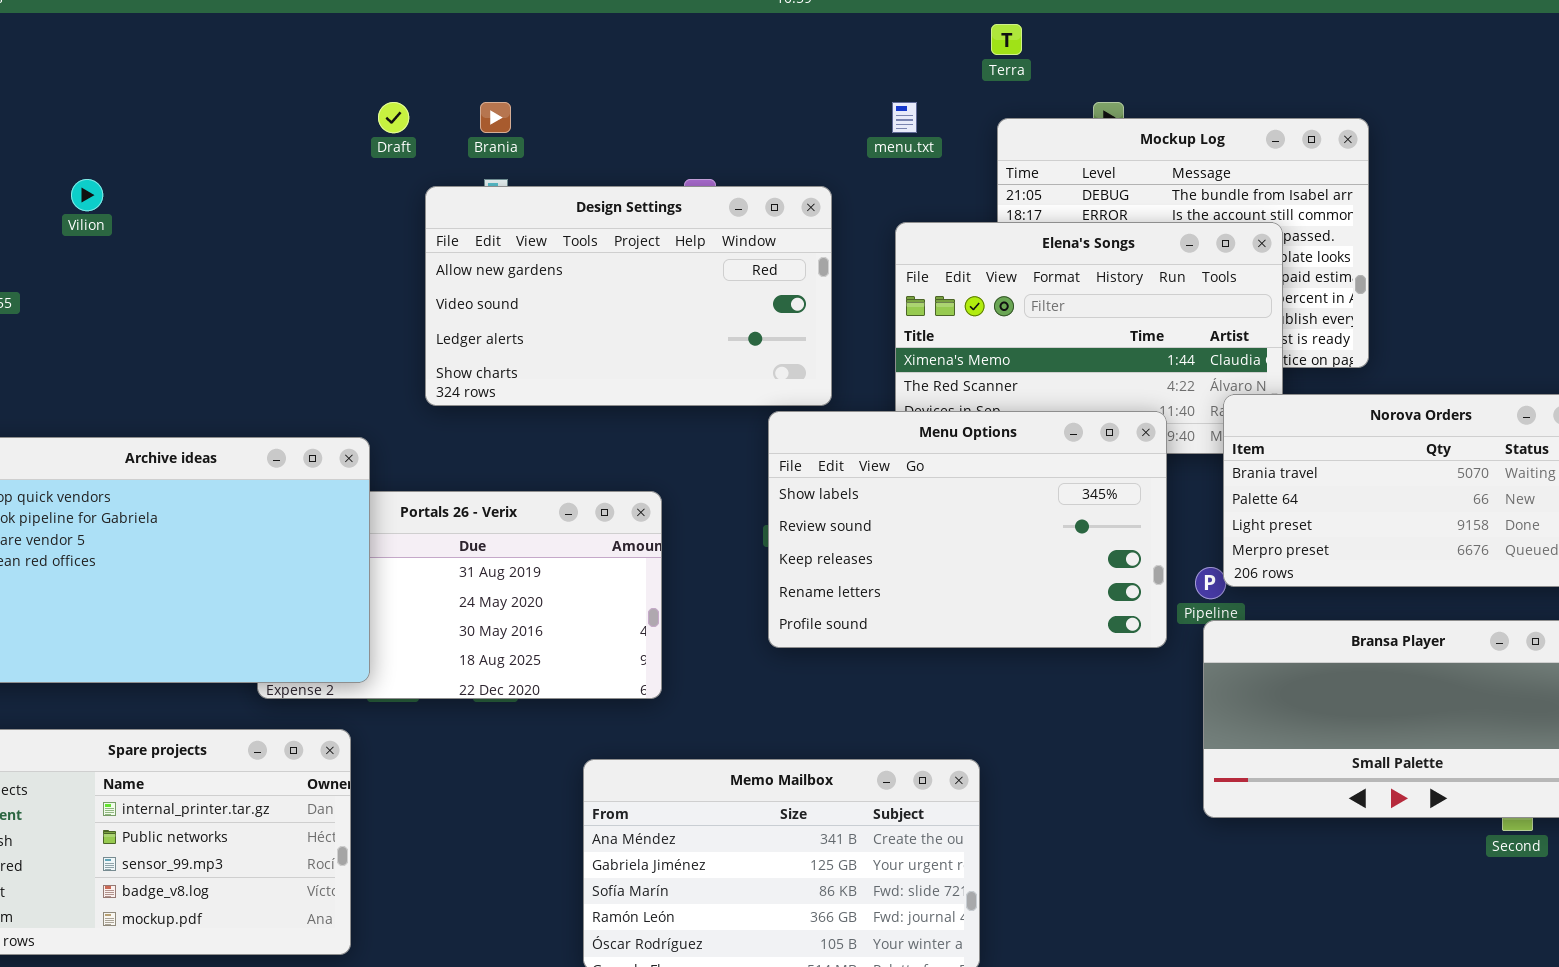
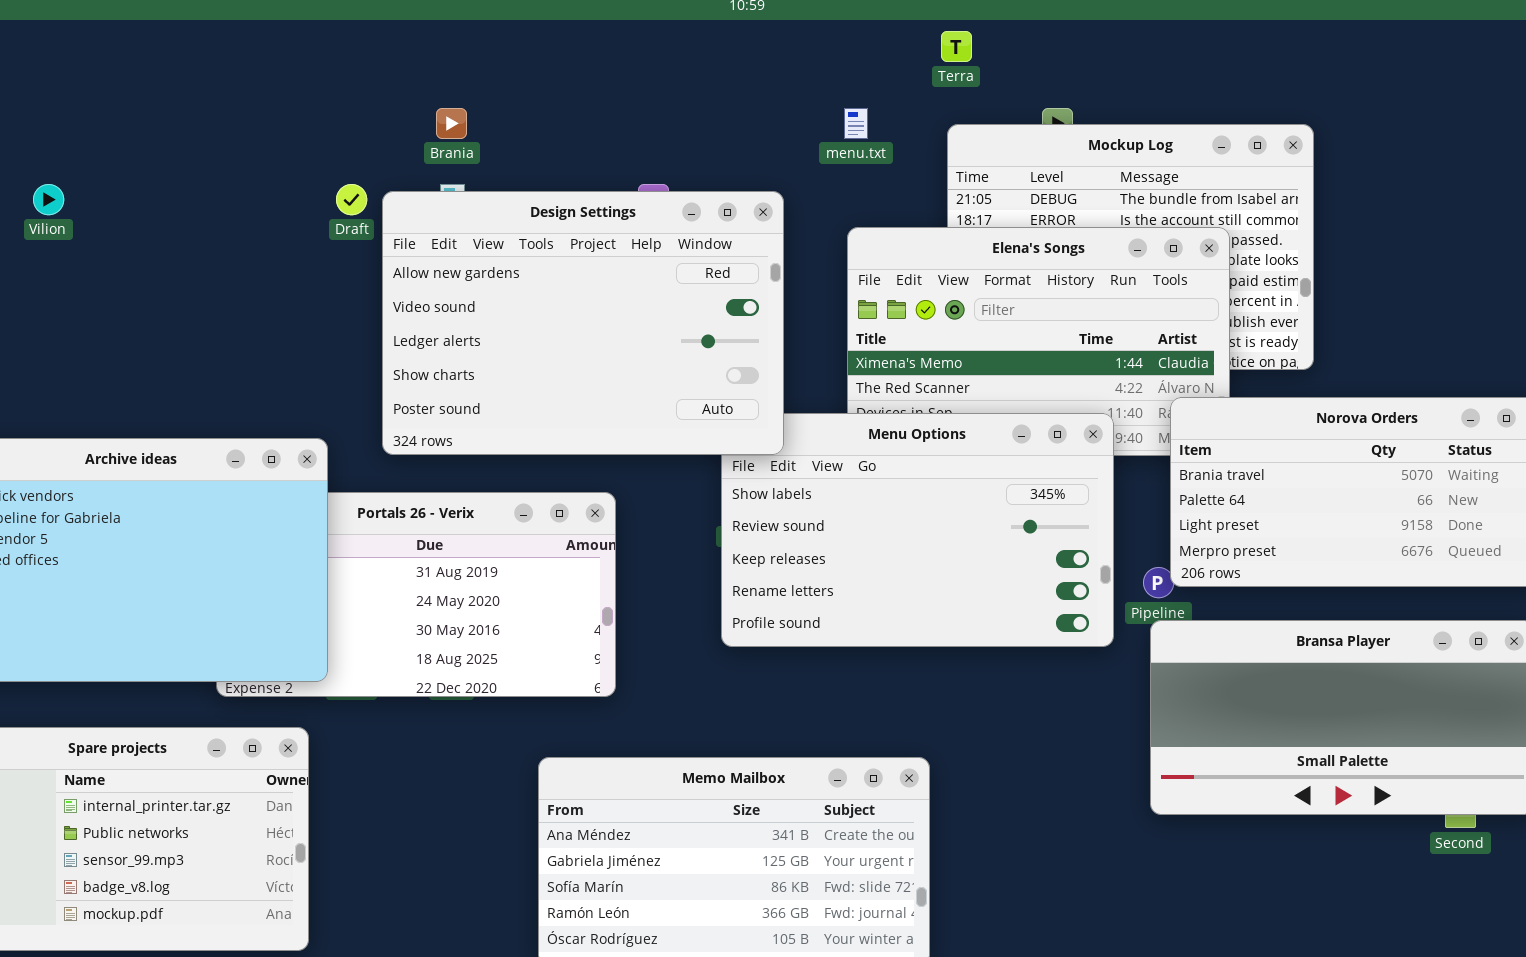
Draft: [378,102,409,133] -> [336,184,367,215], moved
Design Settings: [425,186,832,406] -> [382,191,784,455], resized

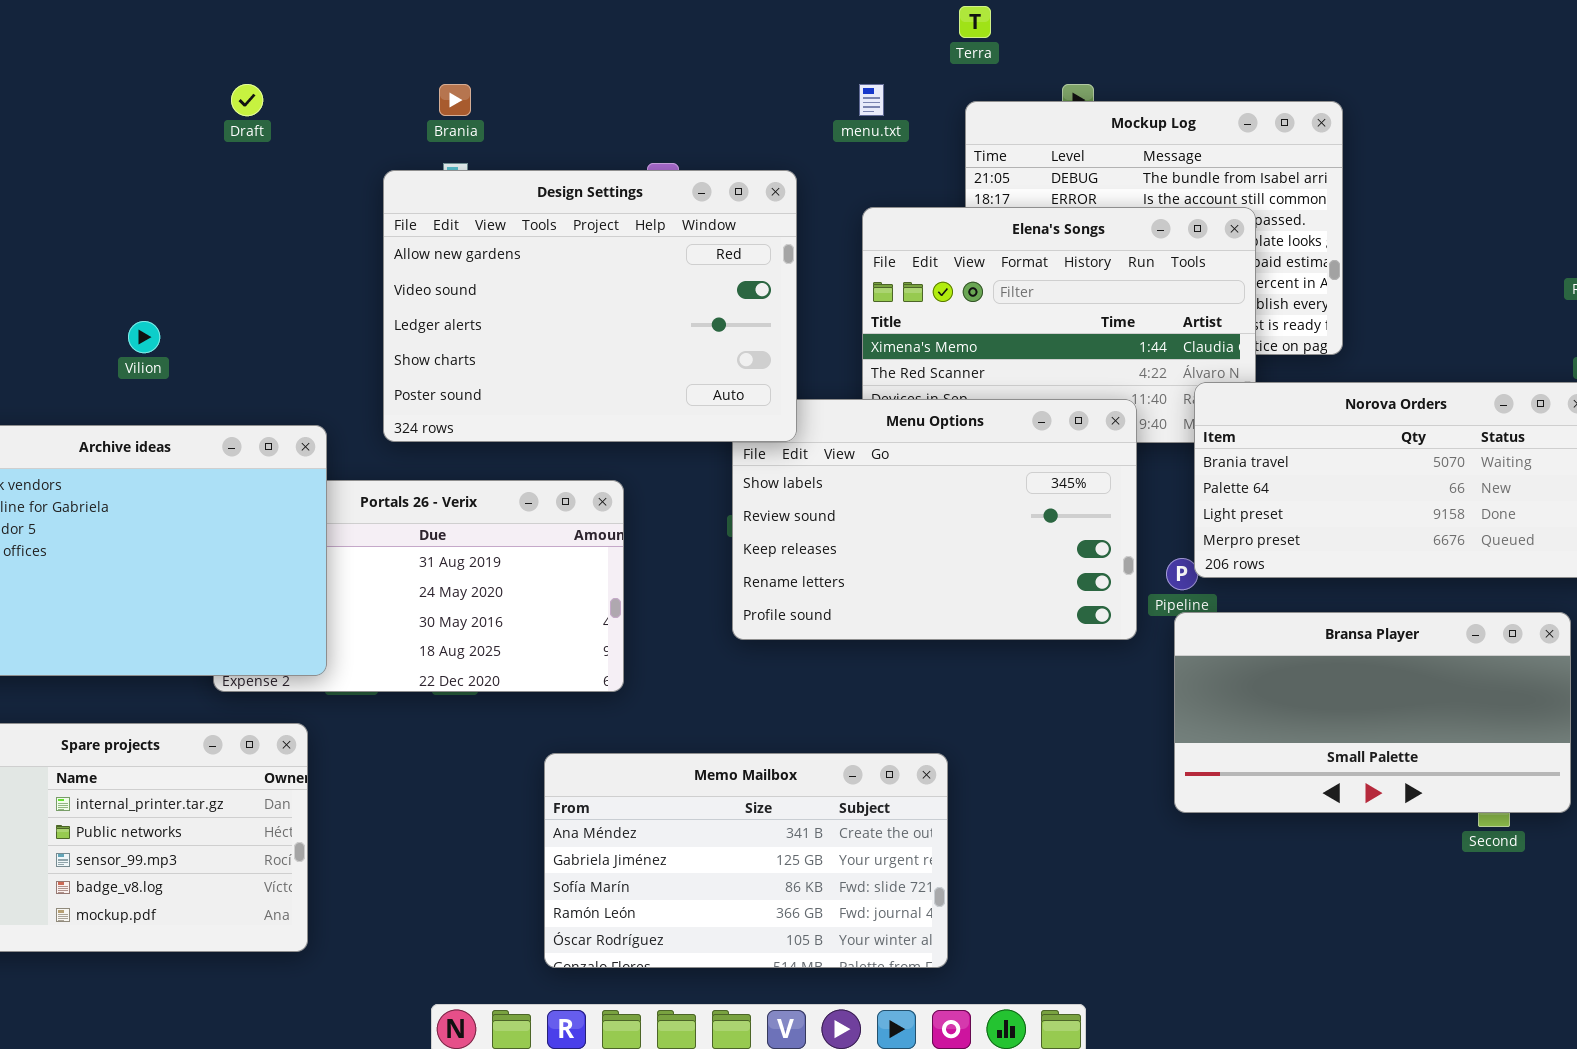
Vilion: [33,184,64,215] -> [128,321,160,353], moved
Draft: [336,184,367,215] -> [231,84,263,116], moved

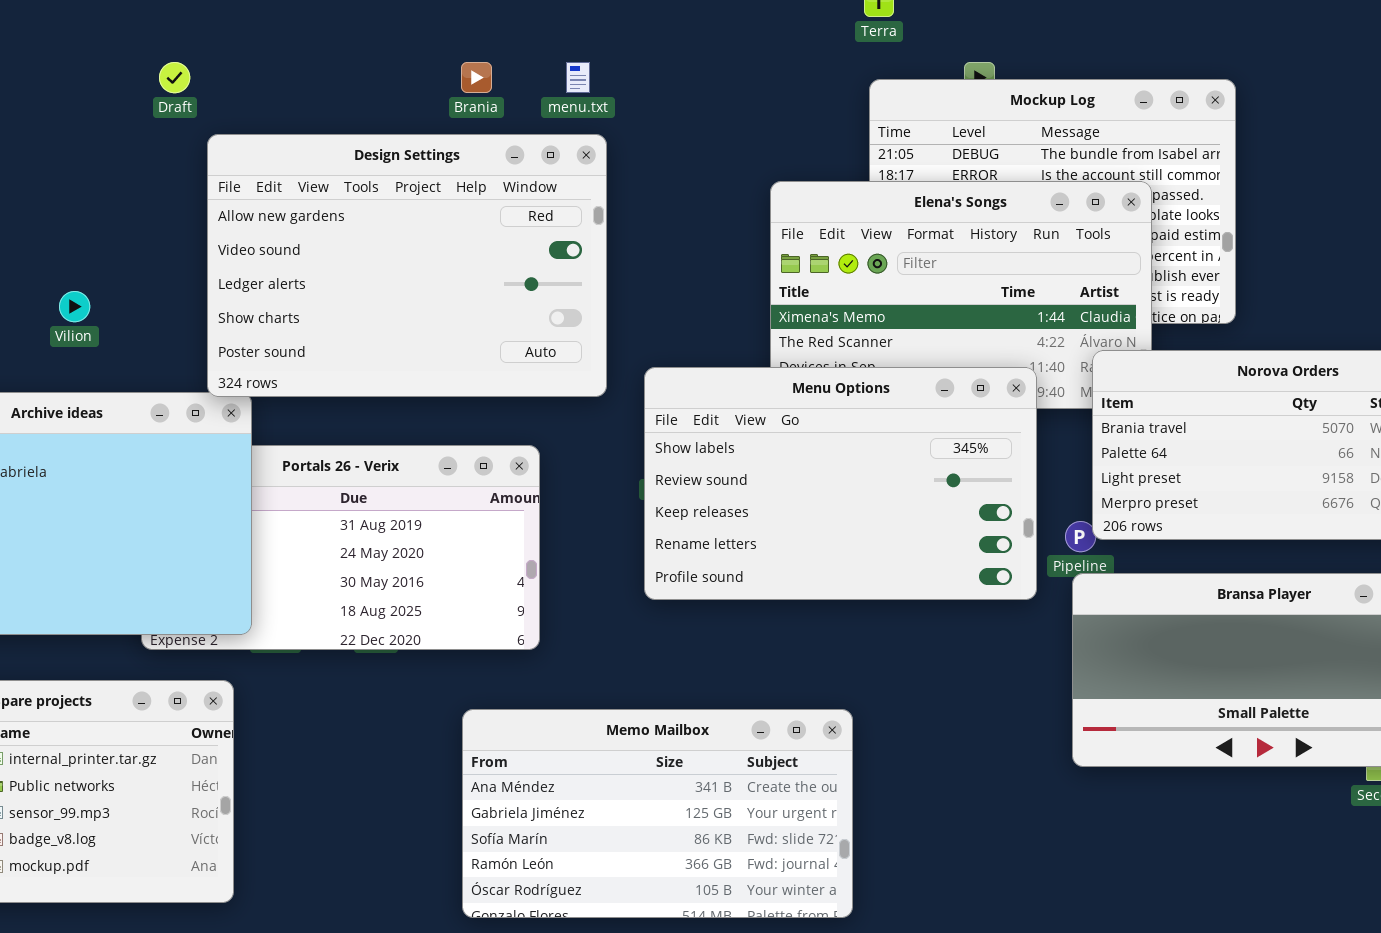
Brania: [439,84,471,116] -> [461,62,492,93], moved
menu.txt: [859,84,884,116] -> [566,62,590,93], moved
Design Settings: [383,170,797,442] -> [207,134,607,397], moved

